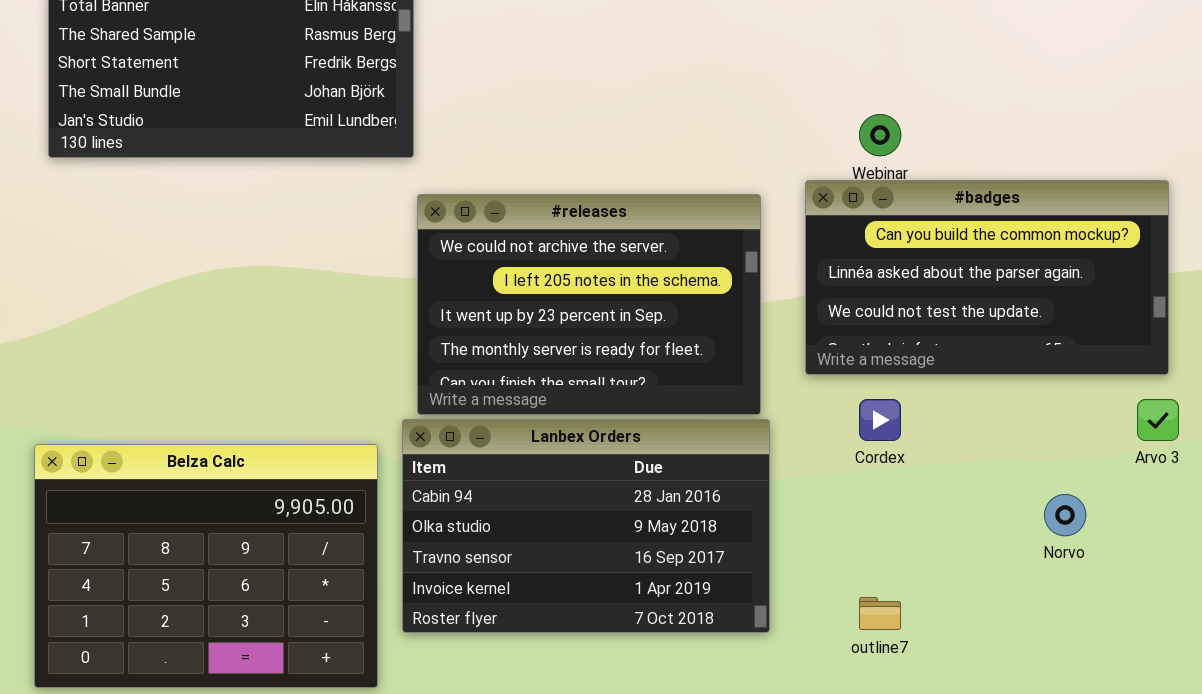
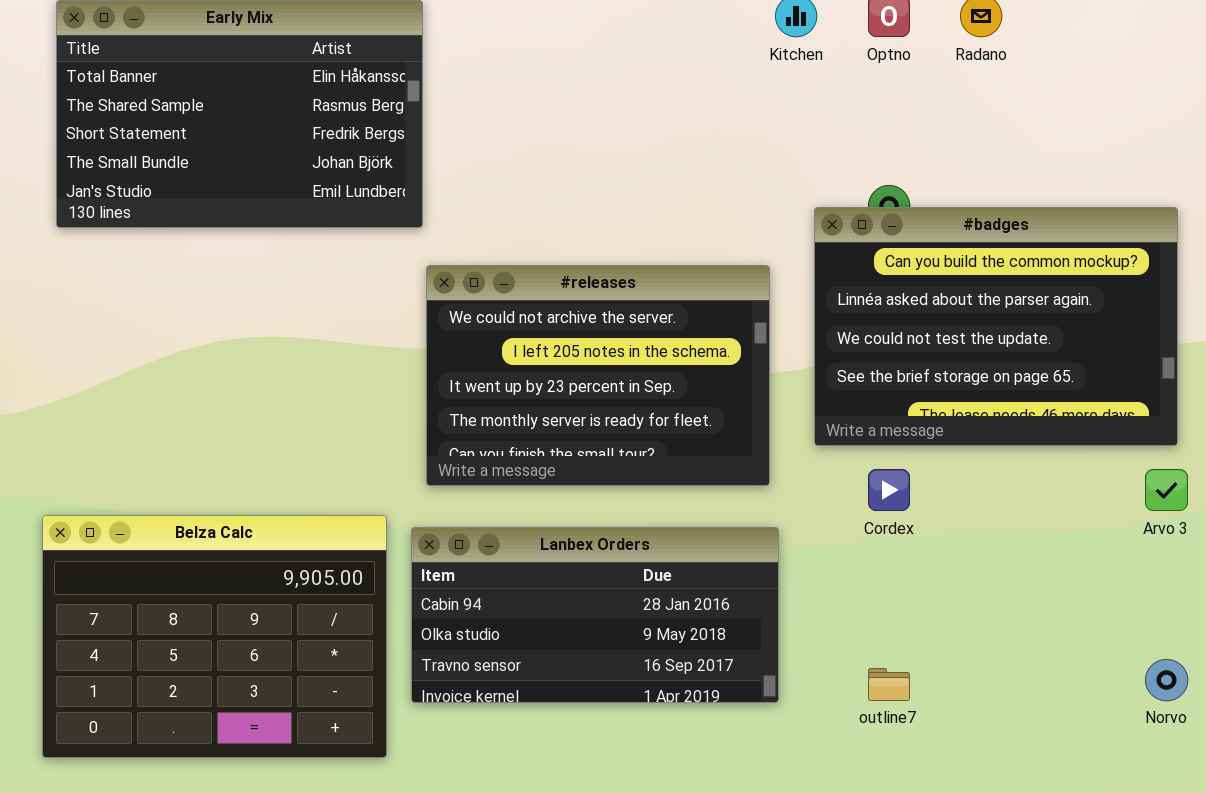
#badges: [805,180,1169,375] -> [814,207,1178,446], resized
Lanbex Orders: [402,419,770,633] -> [411,527,779,703], resized
Norvo: [1044,494,1086,536] -> [1145,659,1188,701], moved

